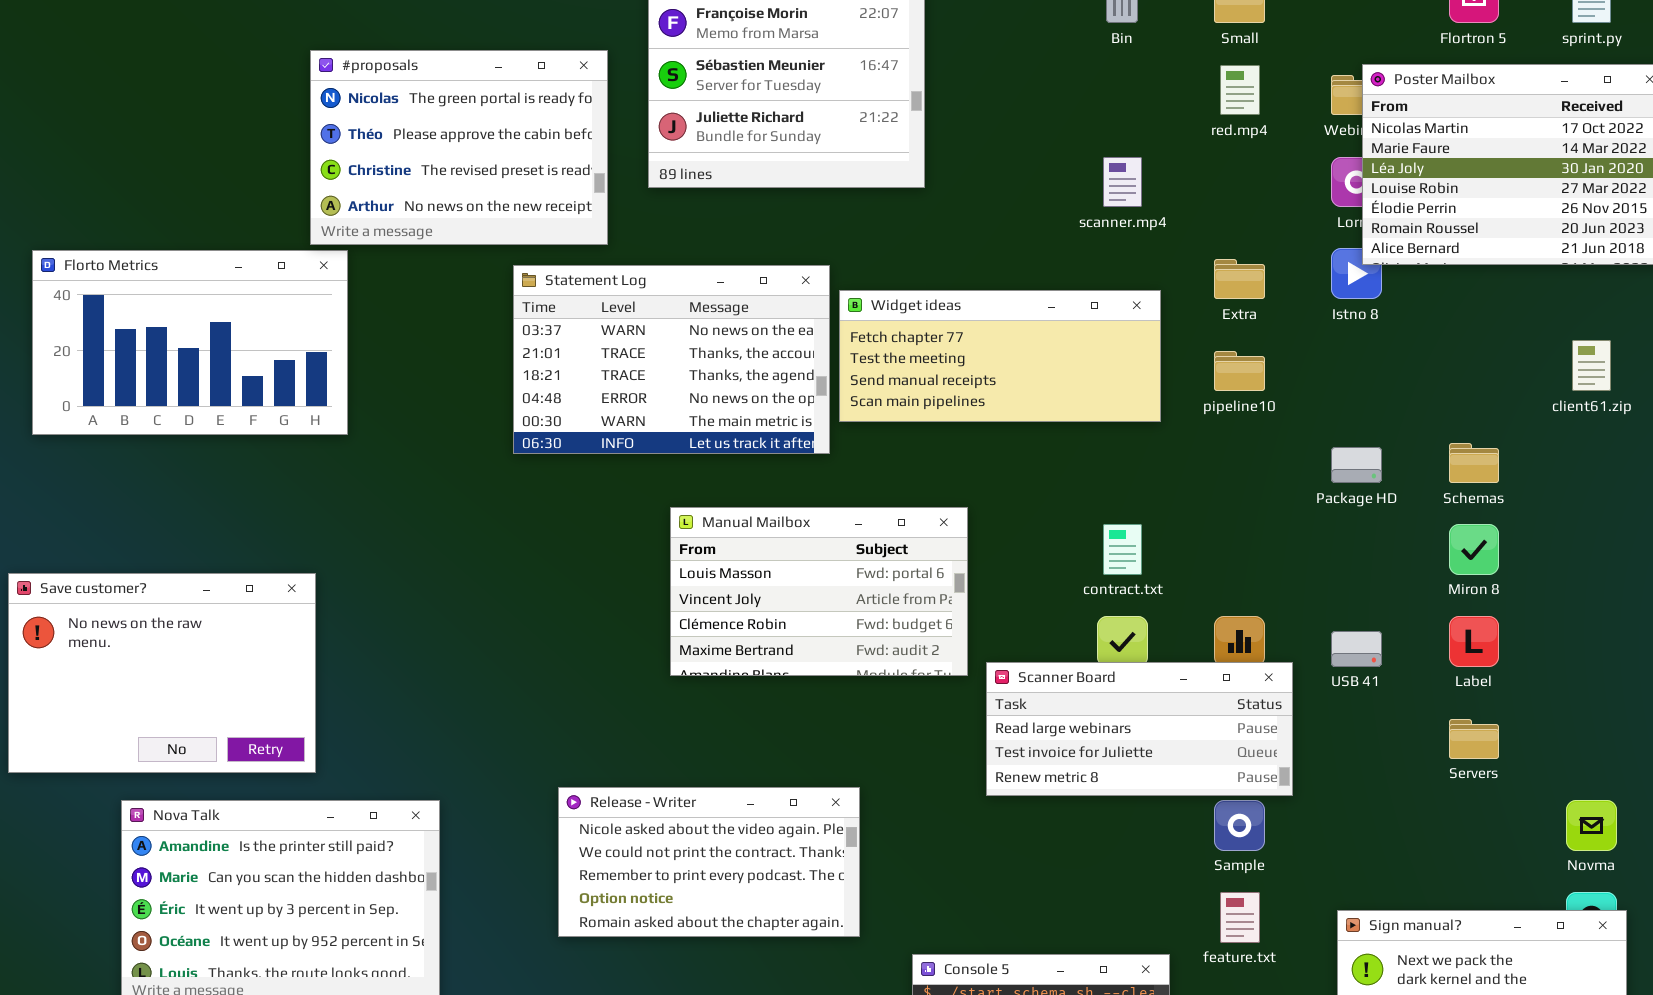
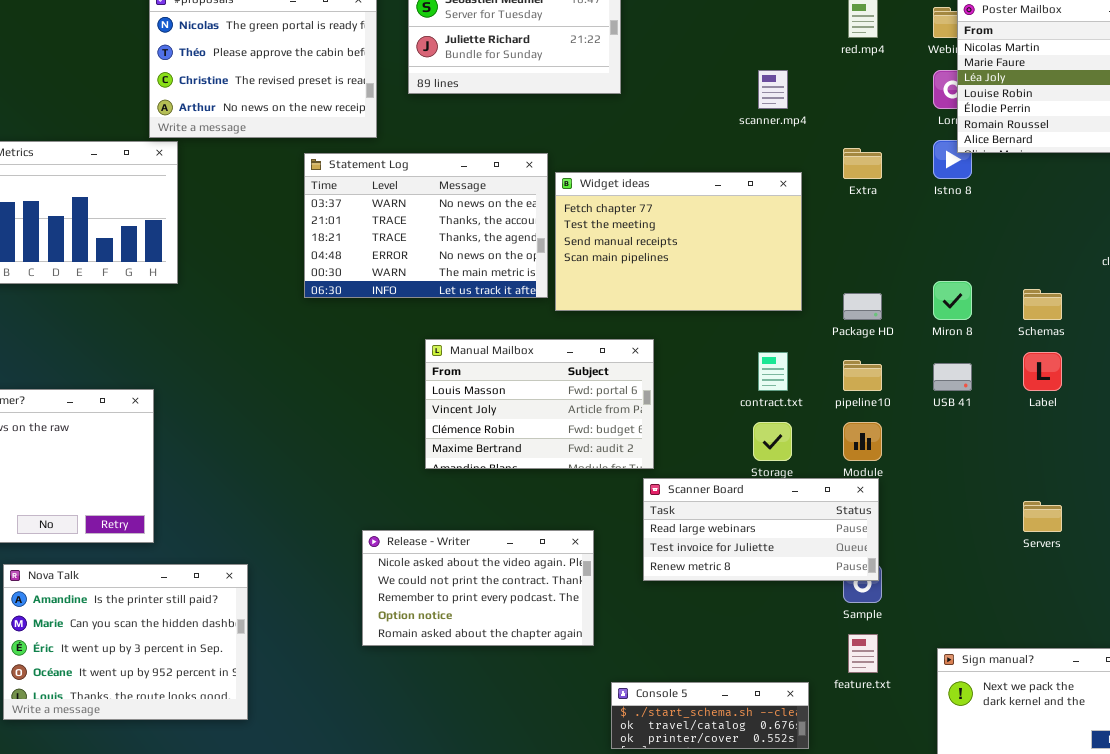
Widget ideas: [839,290,1161,422] -> [555,172,802,311], resized
pipeline10: [1214,351,1265,391] -> [843,360,882,391], moved
Package HD: [1331,447,1382,483] -> [843,293,882,320], moved
Miron 8: [1449,524,1499,575] -> [933,281,972,320], moved
Label: [1449,616,1499,667] -> [1023,352,1062,391], moved
USB 41: [1331,631,1382,667] -> [933,363,972,391], moved
Scanner Board: [986,662,1293,796] -> [643,478,879,581], moved
Release - Writer: [558,787,860,937] -> [362,530,594,646], moved

